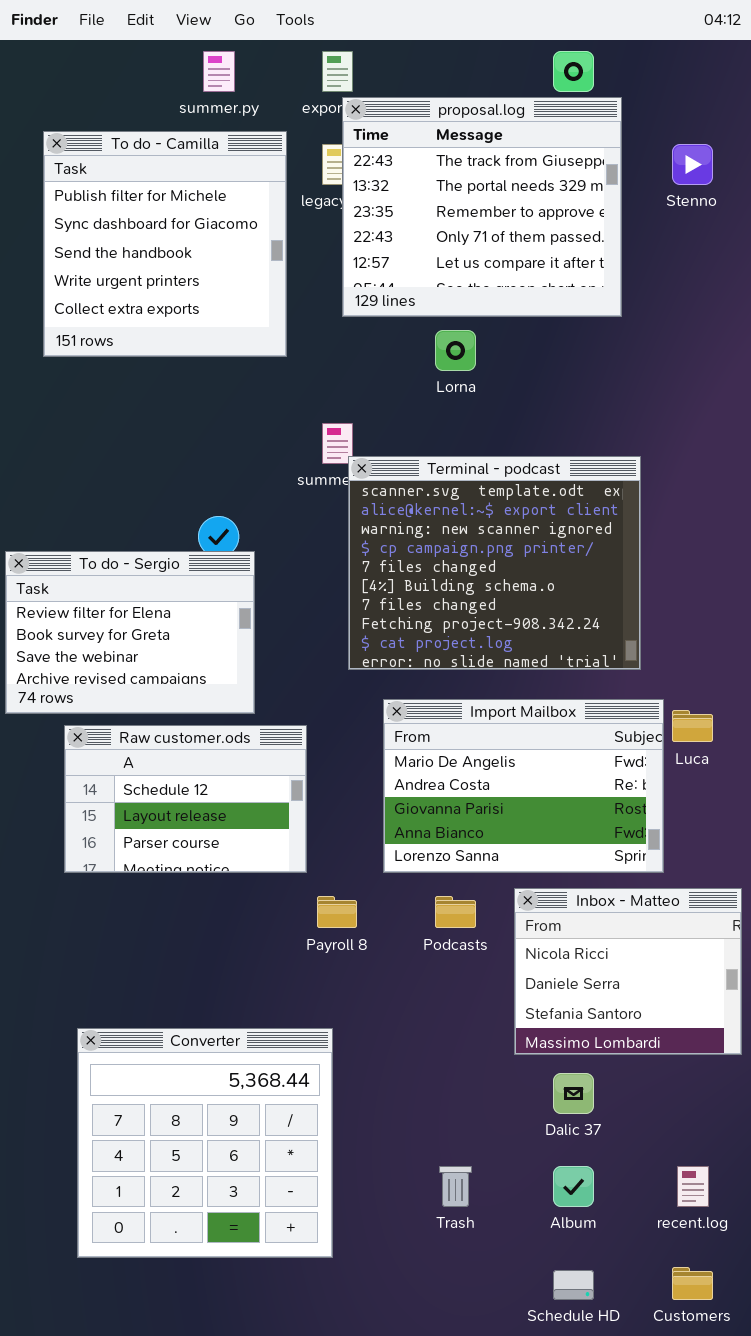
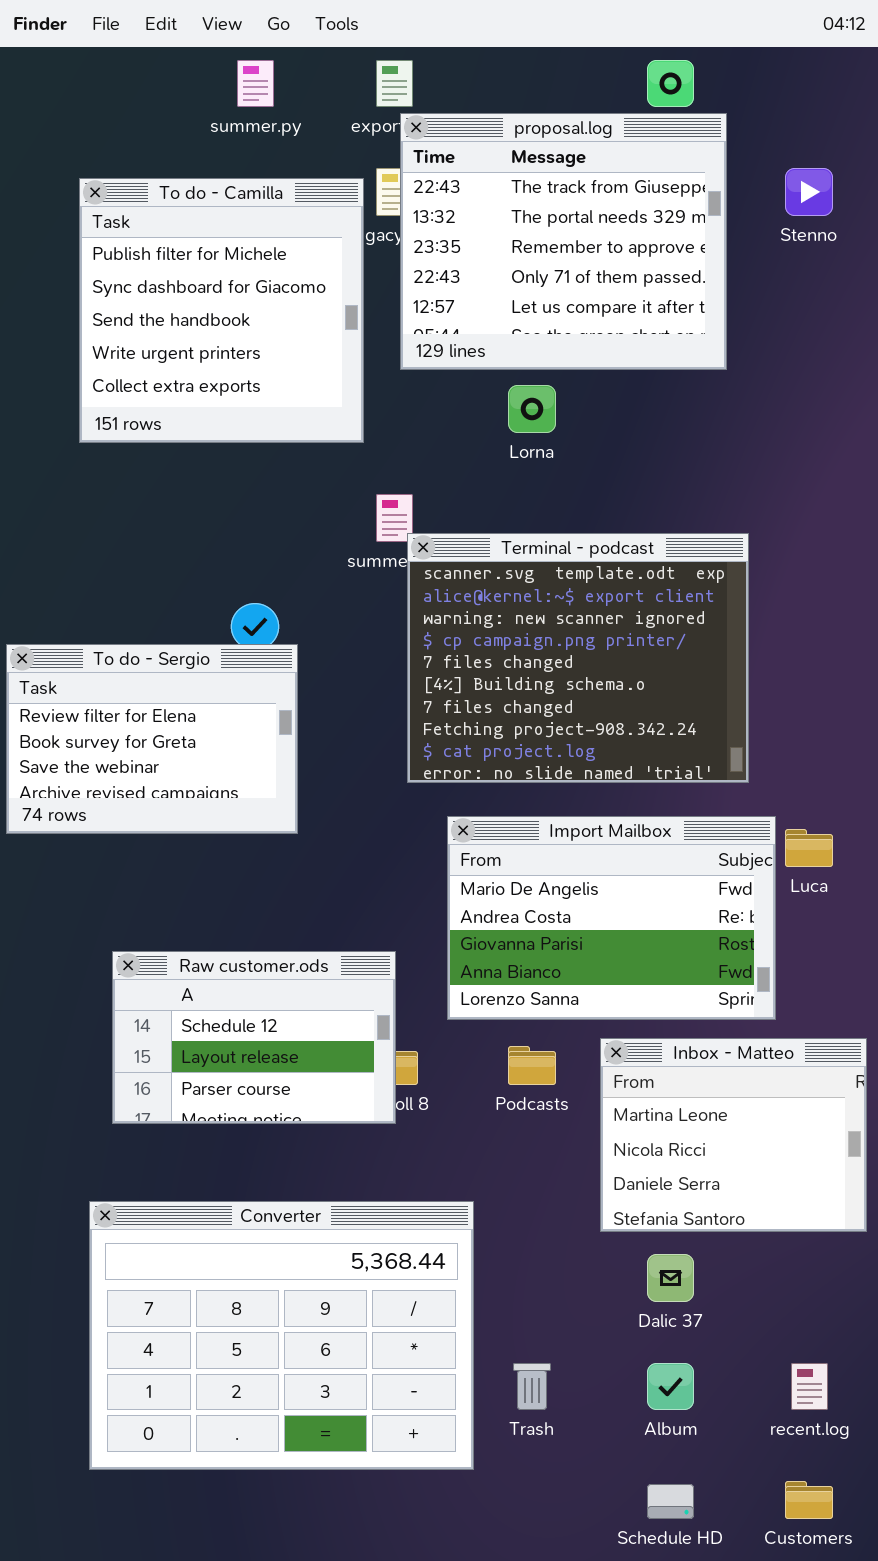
To do - Camilla: [43,131,287,357] -> [79,178,364,443], moved
Raw customer.ods: [64,725,307,873] -> [112,951,396,1124], moved
Inbox - Matteo: [514,888,742,1055] -> [600,1038,867,1232], scrolled up 1 row
Converter: [77,1028,333,1258] -> [89,1201,474,1470], resized

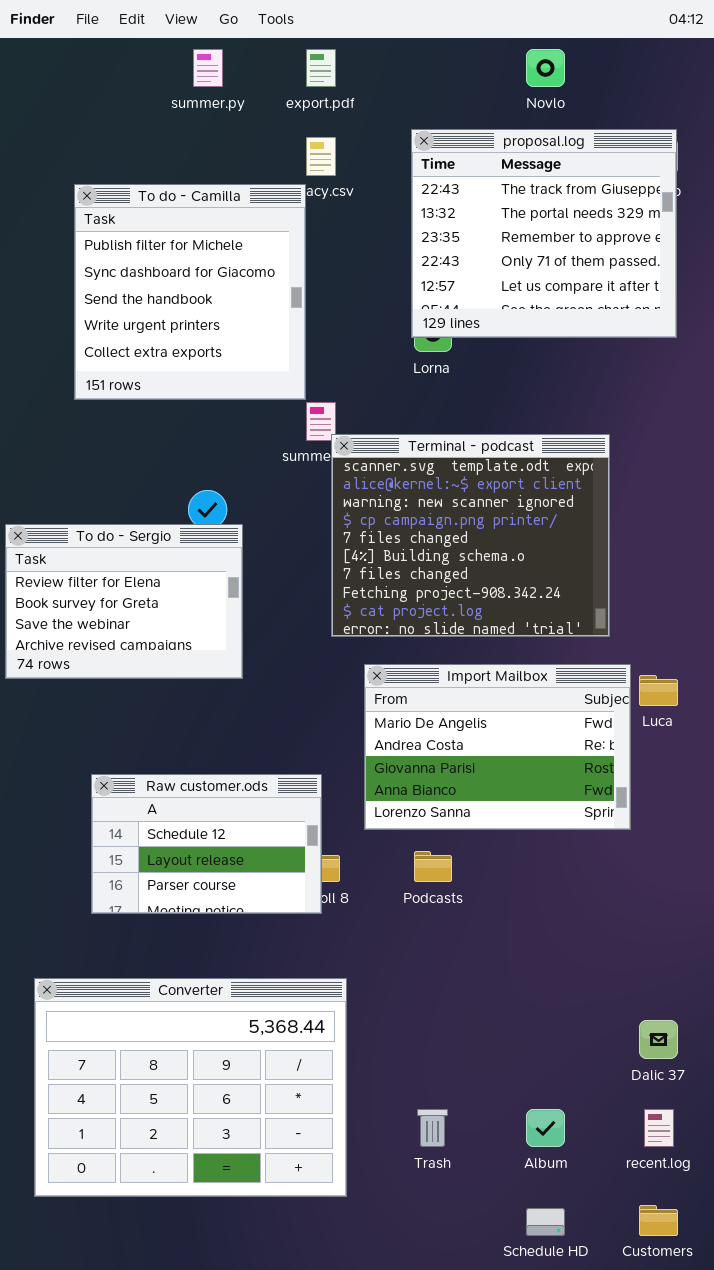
proposal.log: [400,113,727,370] -> [411,129,677,338], moved
To do - Camilla: [79,178,364,443] -> [74,184,306,400], moved
Inbox - Matteo: [600,1038,867,1232] -> none, closed
Converter: [89,1201,474,1470] -> [34,978,347,1197], moved
Dalic 37: [647,1254,694,1302] -> [639,1020,678,1059], moved

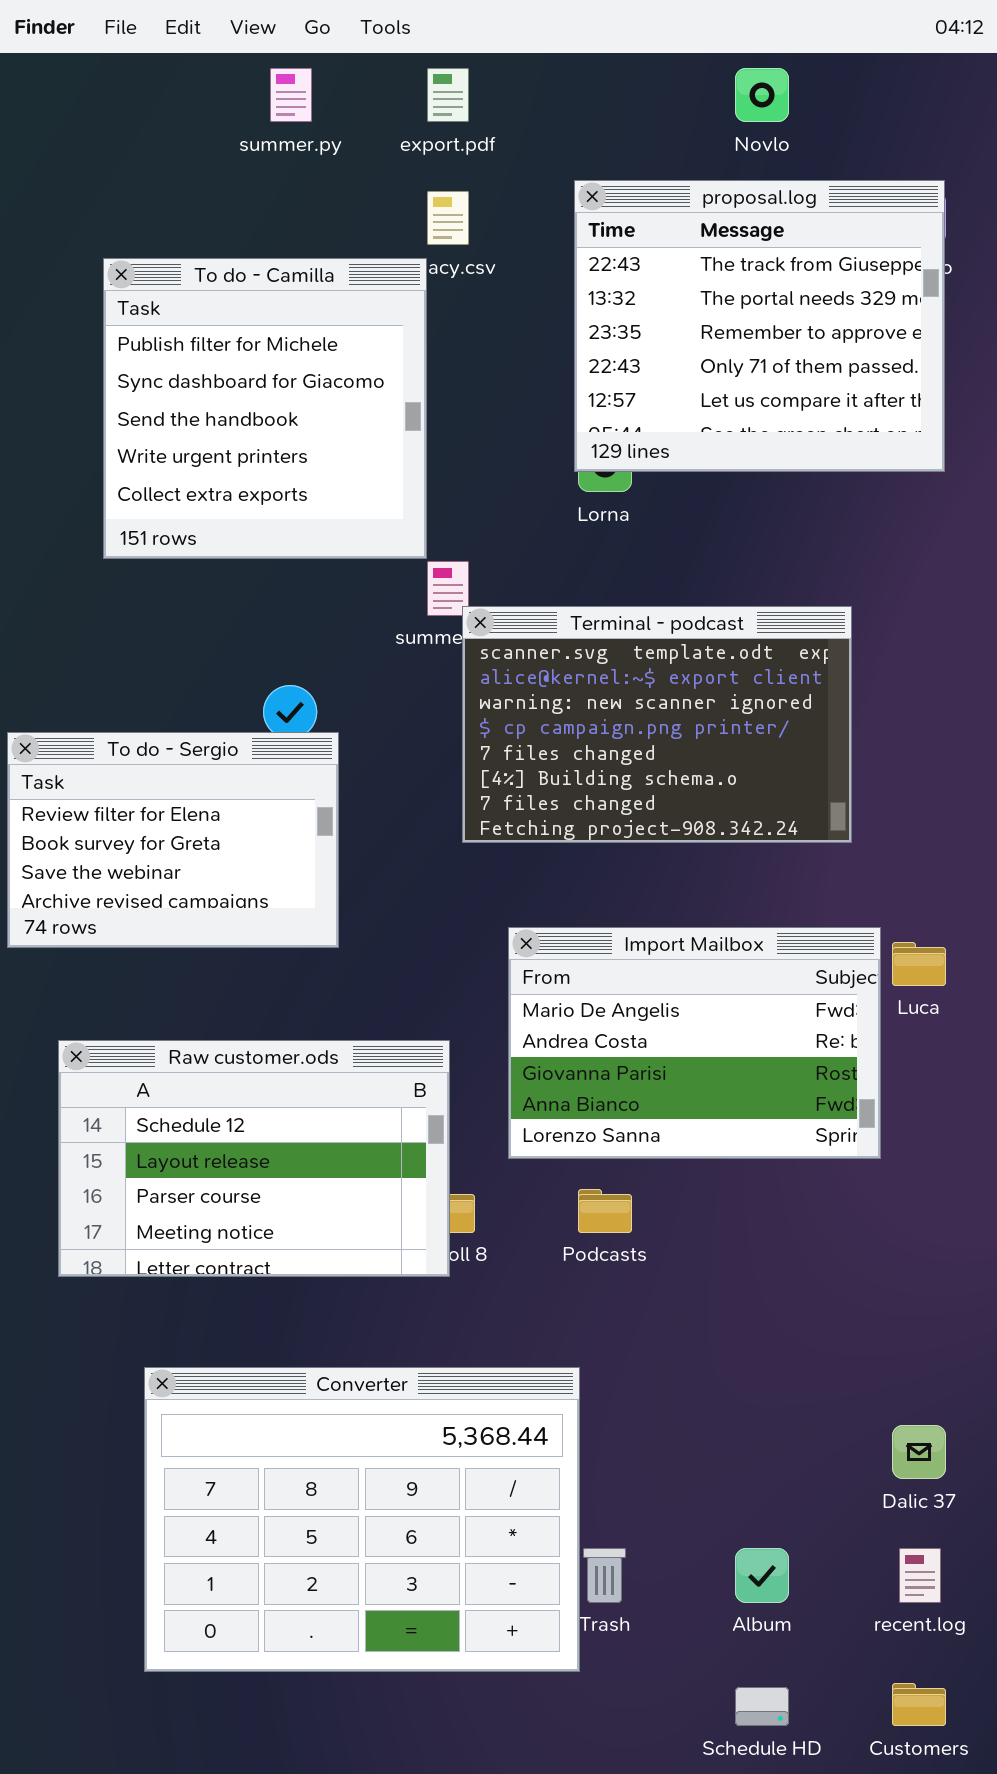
Terminal - podcast: [331,434,610,637] -> [462,606,852,843], resized
Raw customer.ods: [91,774,322,914] -> [58,1040,450,1277], resized
Converter: [34,978,347,1197] -> [144,1367,580,1672], moved

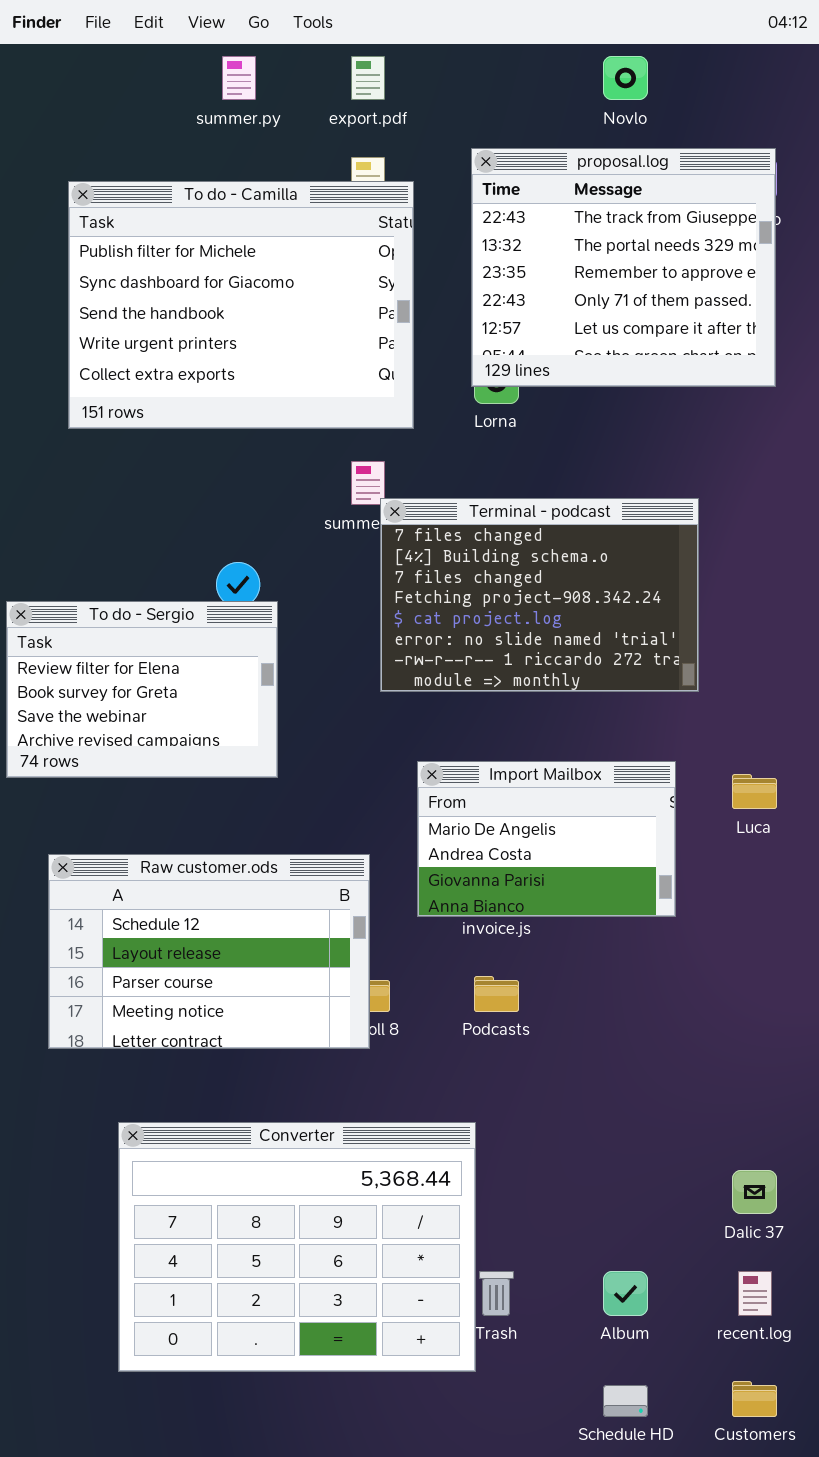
To do - Camilla: [103,258,427,559] -> [68,181,414,429], moved, resized
Terminal - podcast: [462,606,852,843] -> [380,498,699,692], scrolled down 4 rows
Import Mailbox: [508,927,881,1159] -> [417,761,676,917], resized

